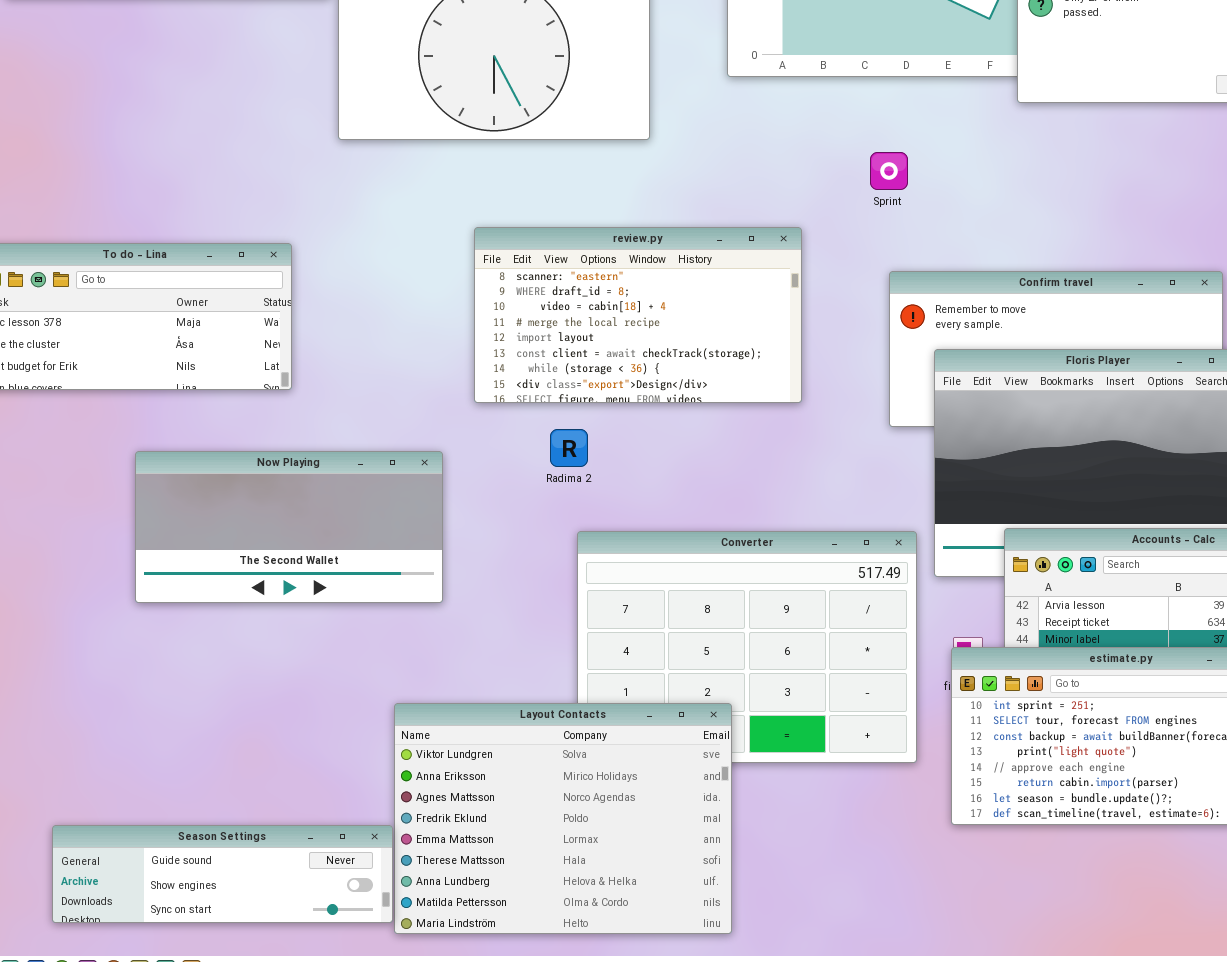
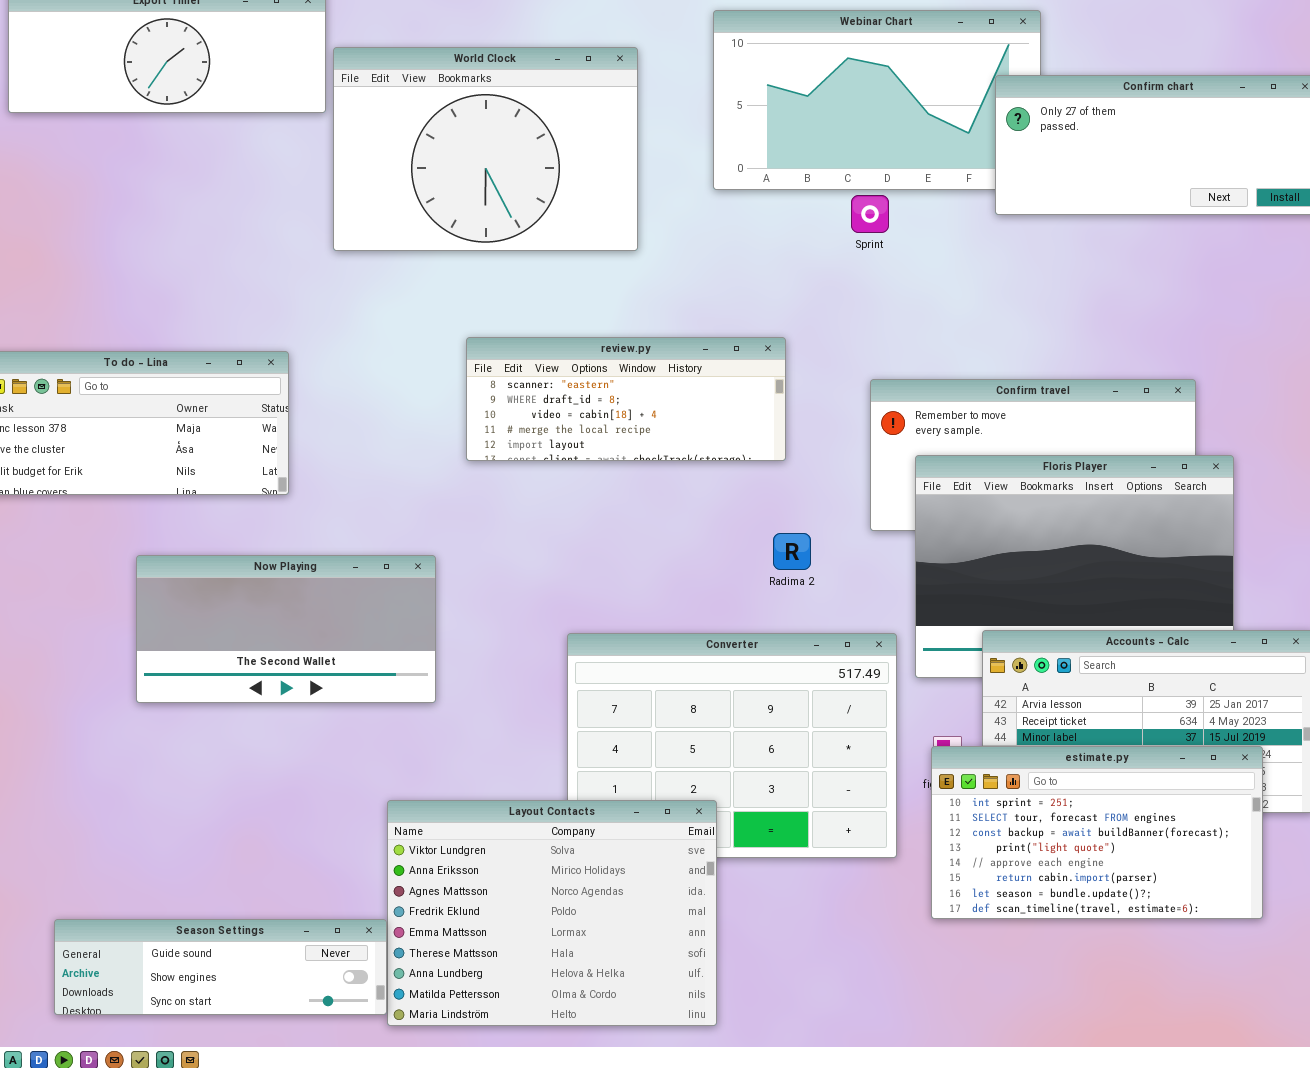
Sprint: [870,152,908,190] -> [851,195,889,233], moved
review.py: [474,227,802,403] -> [466,337,786,461], resized
Radima 2: [550,429,588,467] -> [773,533,811,570], moved

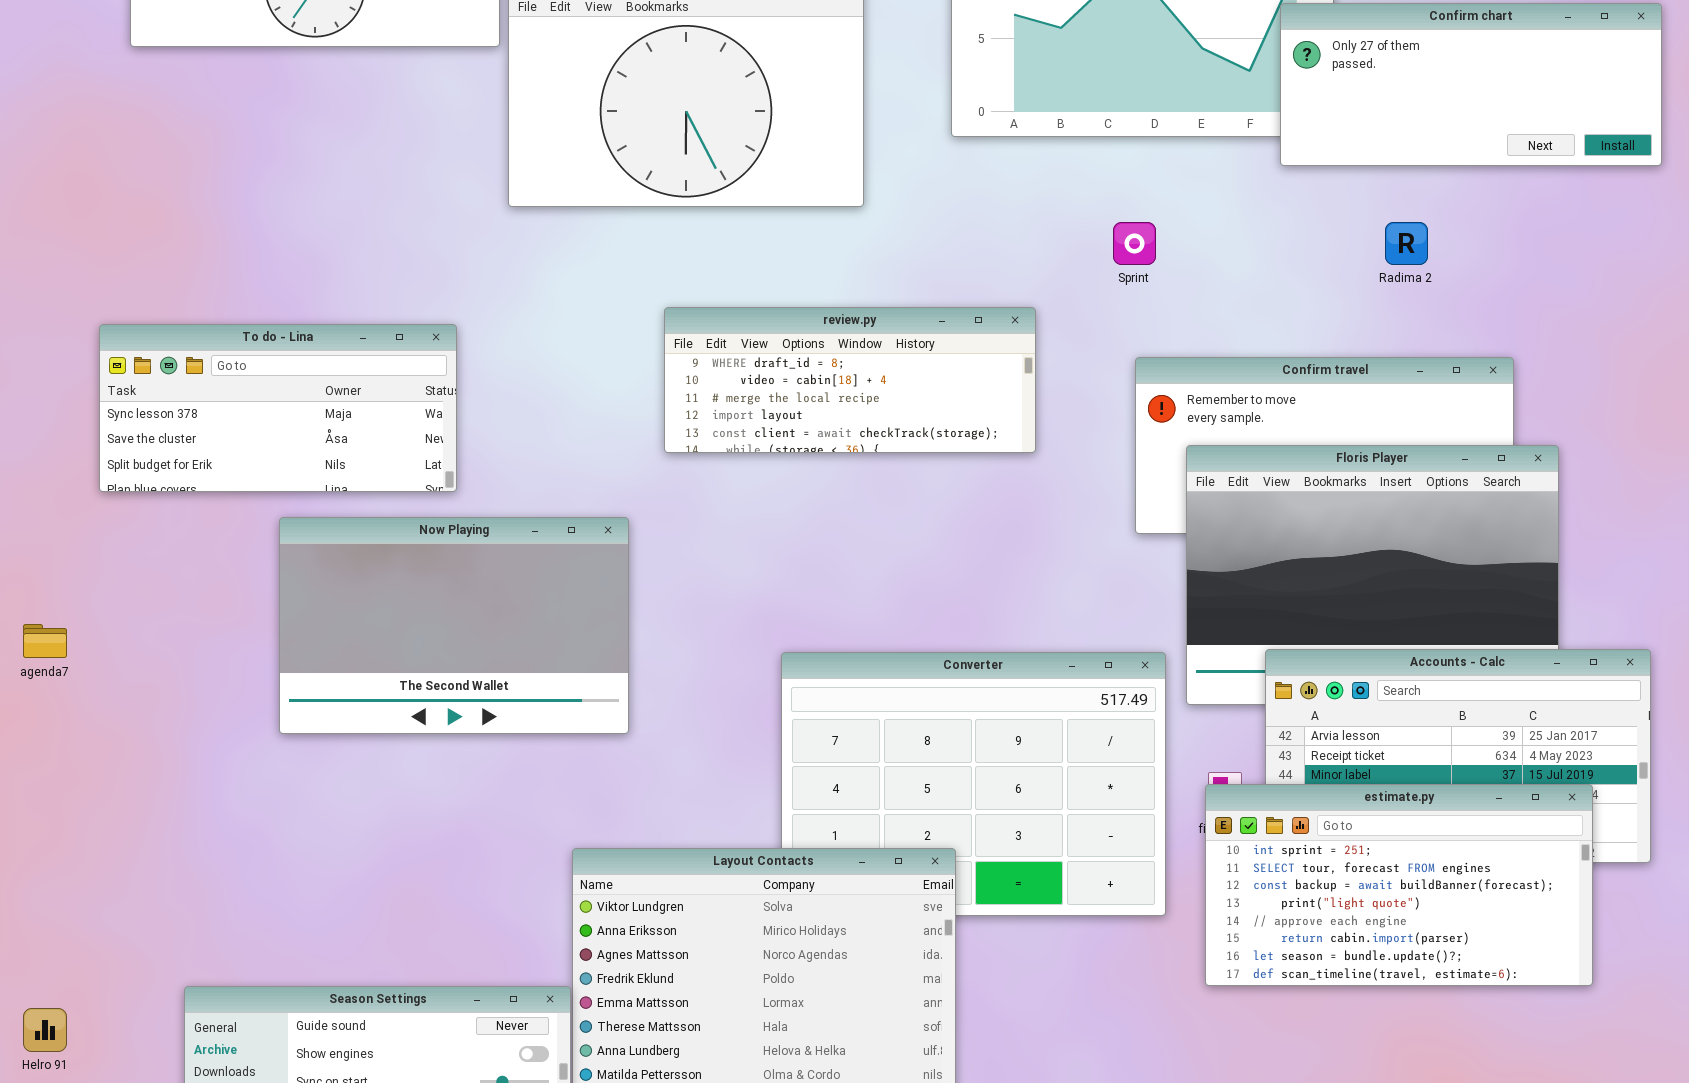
Sprint: [851,195,889,233] -> [1113,222,1156,265], moved
review.py: [466,337,786,461] -> [664,307,1036,453], scrolled down 1 row
Radima 2: [773,533,811,570] -> [1385,222,1428,265], moved
Now Playing: [136,555,436,703] -> [279,517,629,734], resized

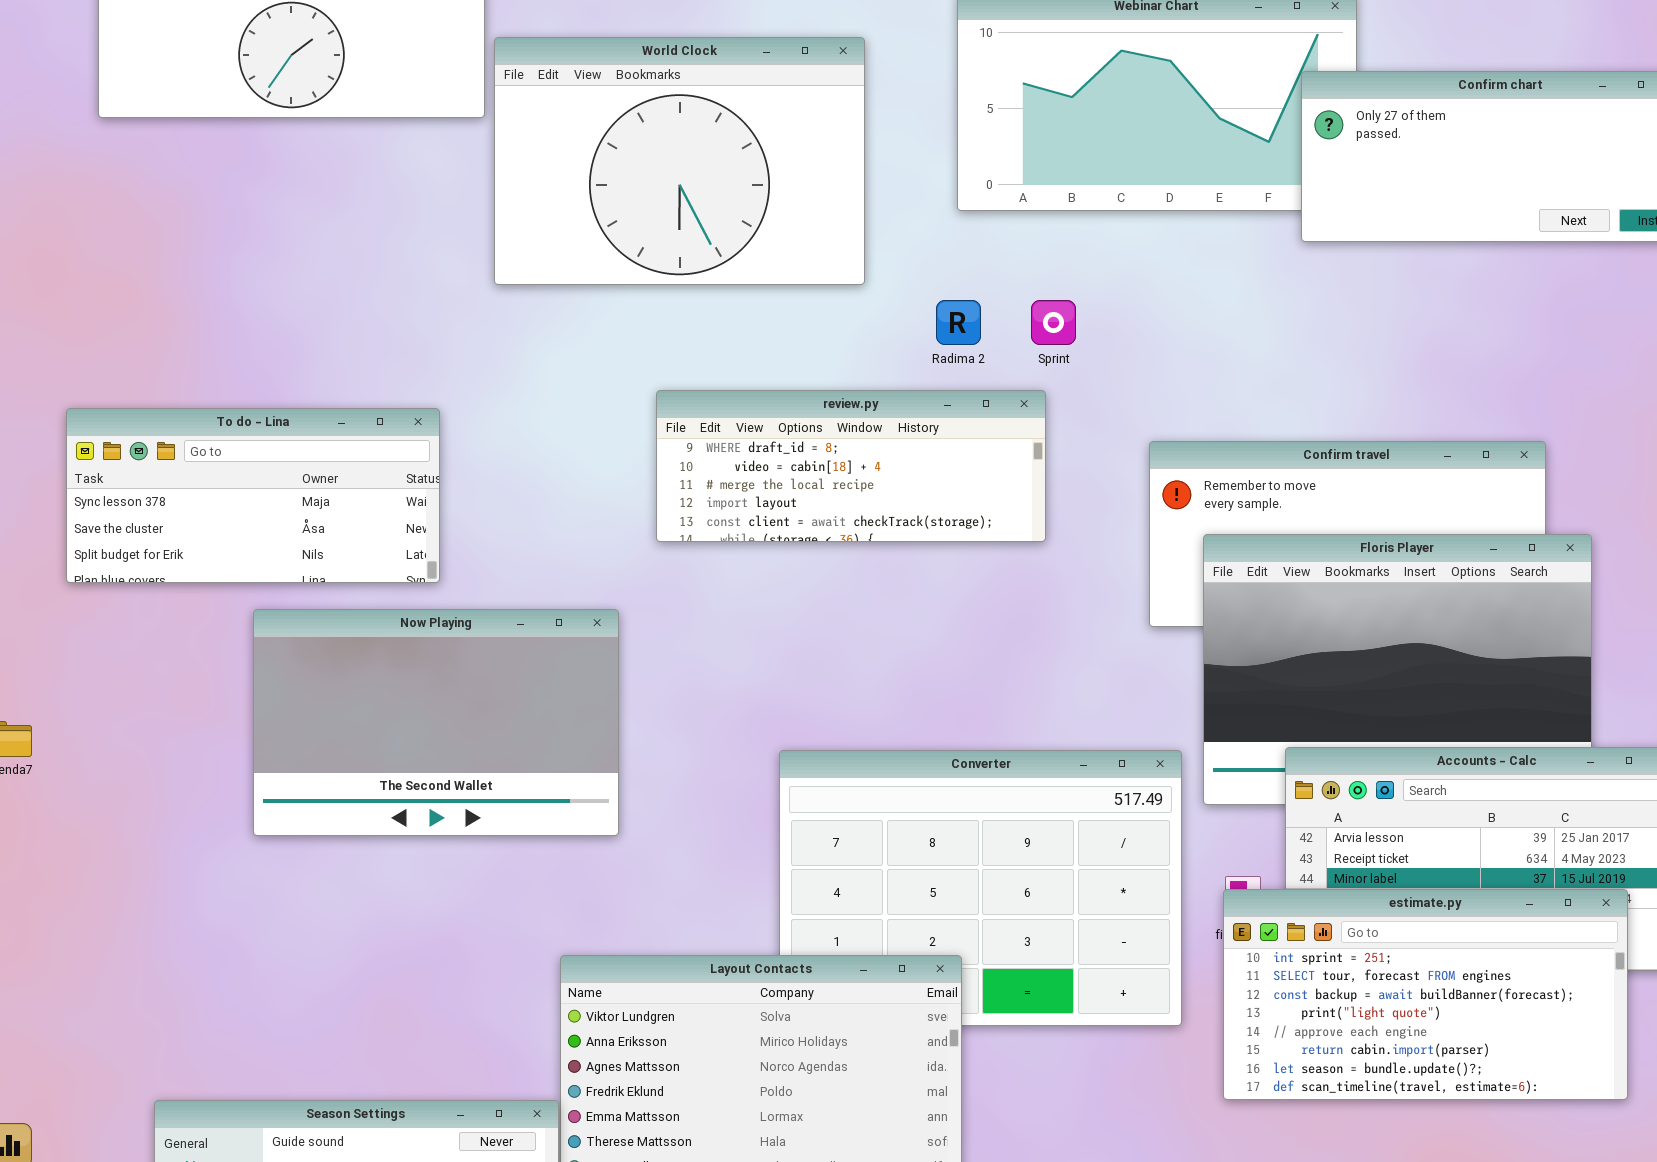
Sprint: [1113,222,1156,265] -> [1031,300,1076,345], moved
Radima 2: [1385,222,1428,265] -> [936,300,981,345], moved

